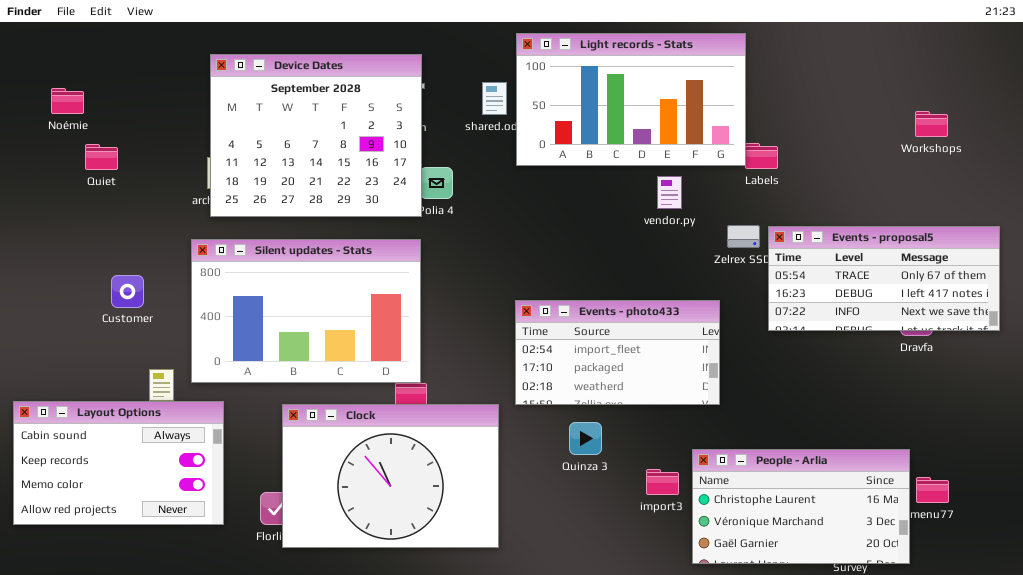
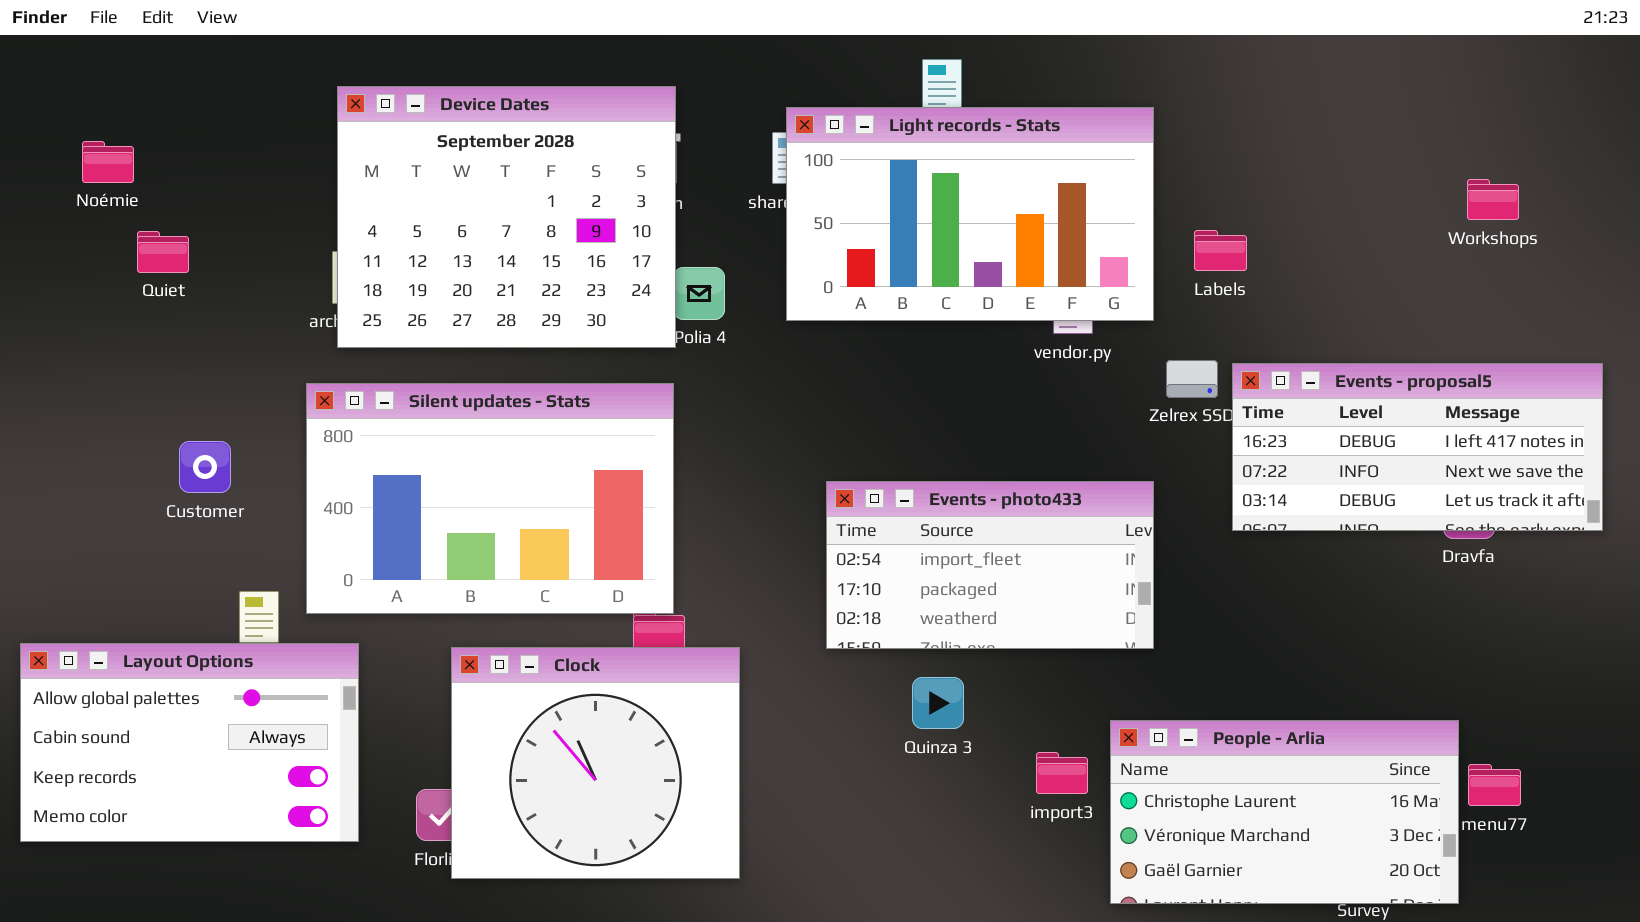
Light records - Stats: [516,33,746,166] -> [786,107,1154,321], moved
Events - proposal5: [768,226,1000,331] -> [1232,363,1603,531], scrolled down 1 row
Layout Options: [13,401,224,525] -> [20,643,359,842], scrolled up 1 row
Clock: [282,404,499,548] -> [451,647,740,879], resized

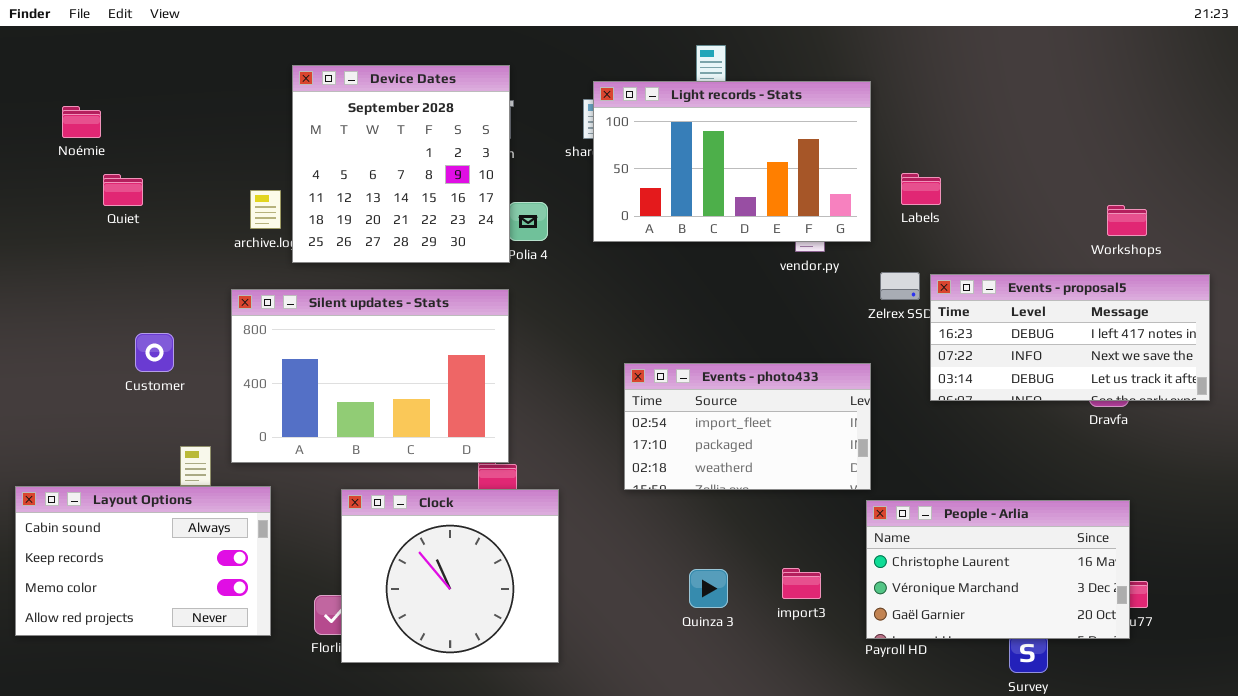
Device Dates: [337,86,676,348] -> [292,65,510,263], resized
Workshops: [1467,179,1519,220] -> [1107,205,1147,236], moved
Layout Options: [20,643,359,842] -> [15,486,271,636], scrolled down 1 row
Quinza 3: [912,677,964,729] -> [689,569,728,608], moved
People - Arlia: [1110,720,1459,904] -> [866,500,1130,639], moved

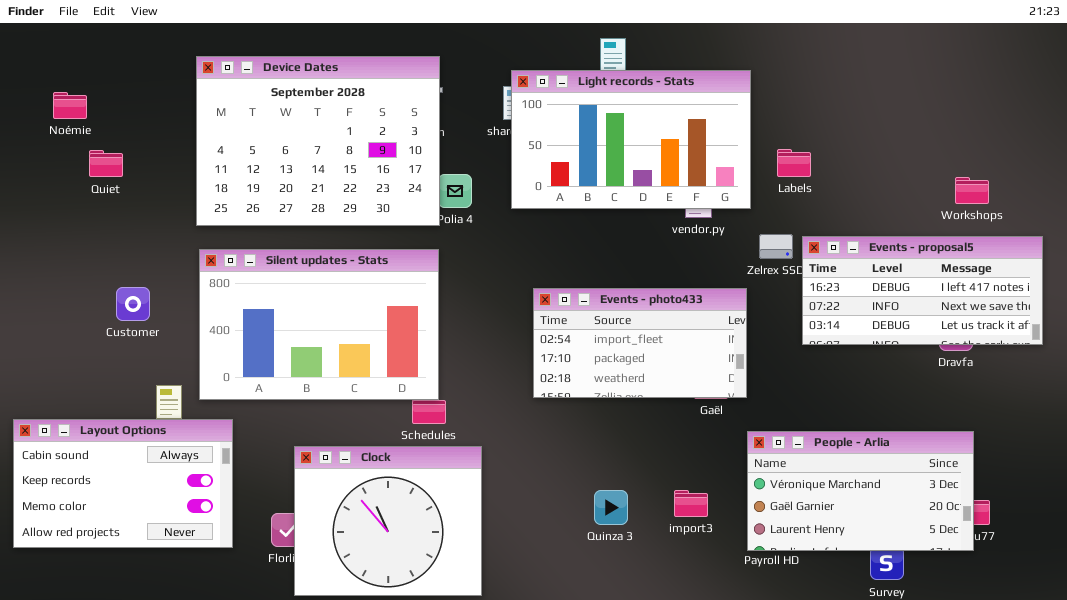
Device Dates: [292,65,510,263] -> [196,56,440,226], resized
Events - photo433: [624,363,871,490] -> [533,288,747,398], moved
Clock: [341,489,559,663] -> [294,446,482,596], moved
People - Arlia: [866,500,1130,639] -> [747,431,974,551], scrolled down 1 row

